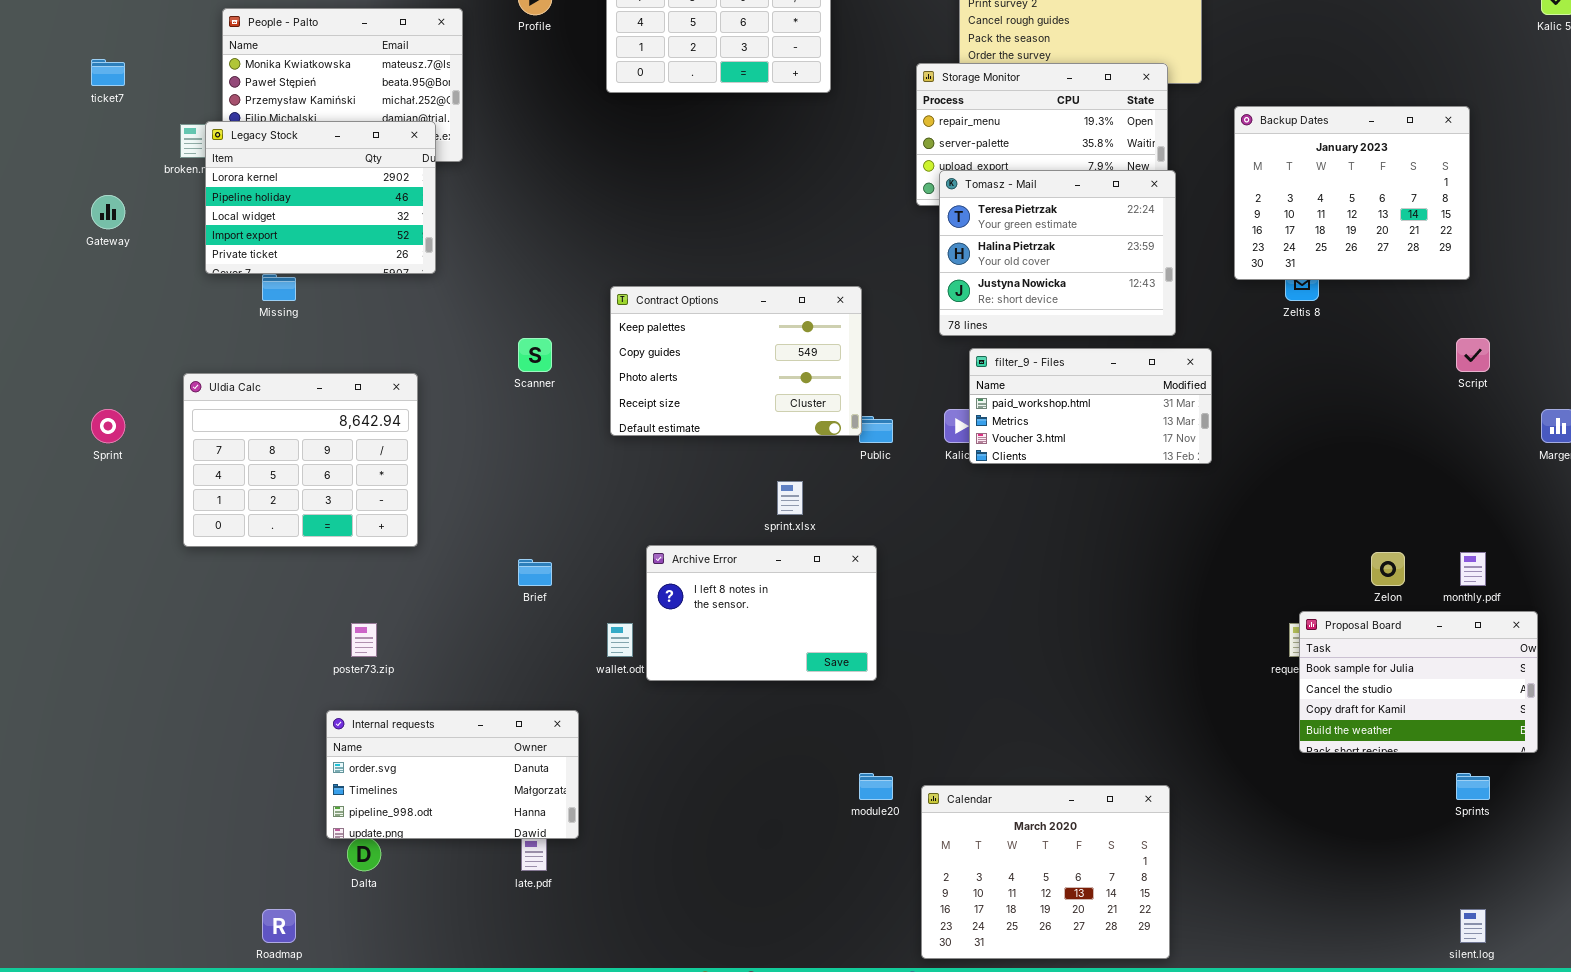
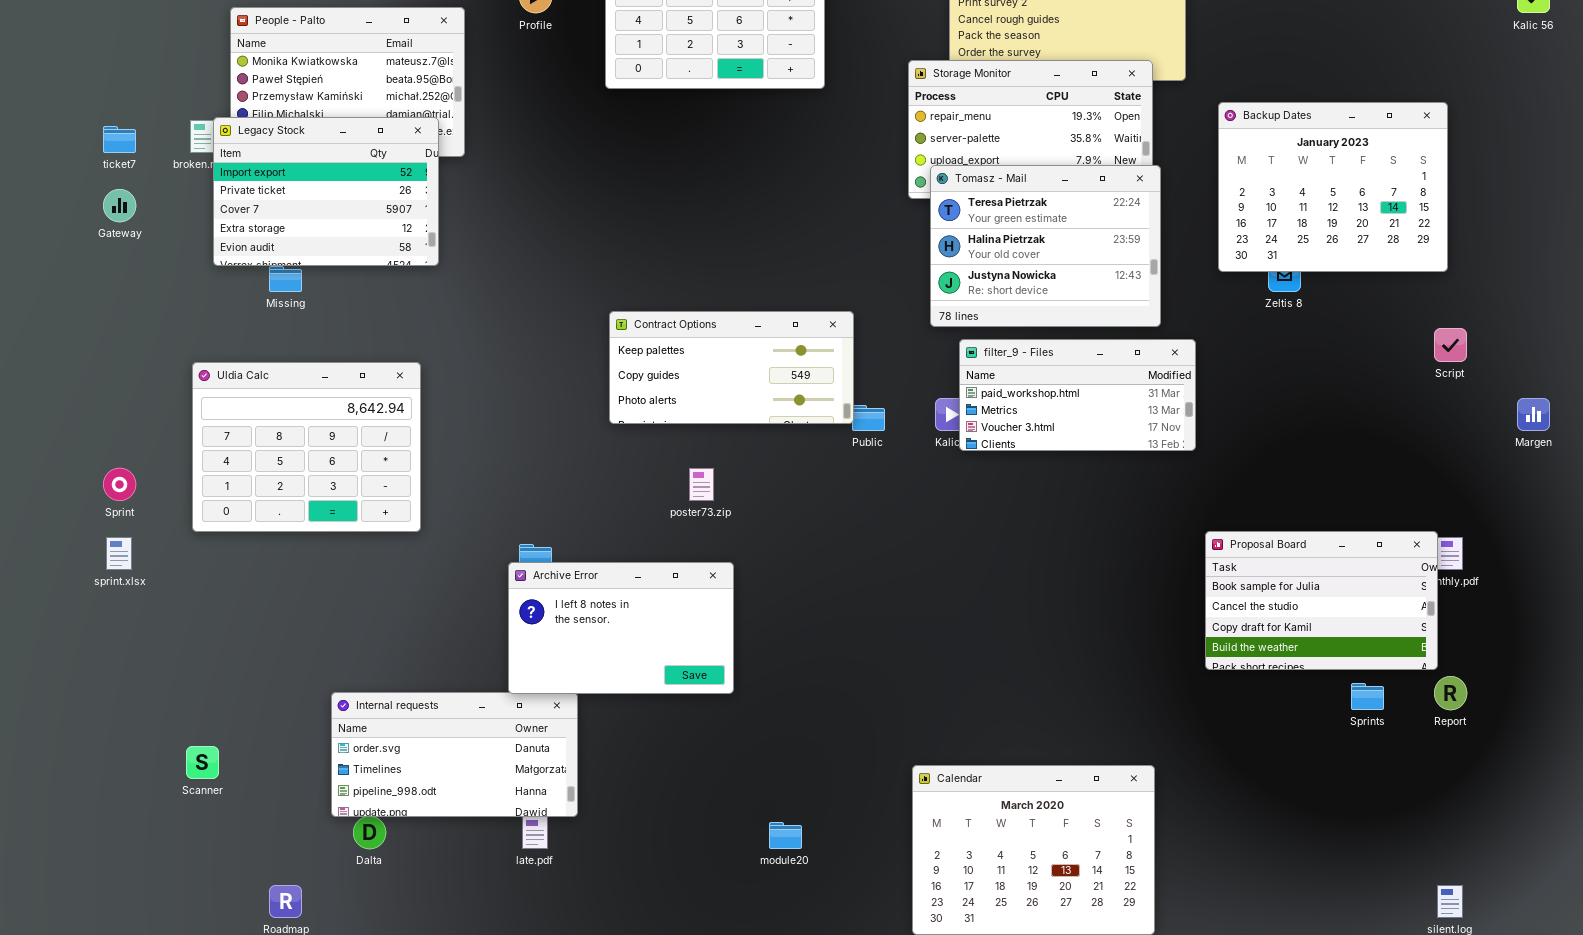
ticket7: [91,59,125,86] -> [103,126,136,153], moved
Legacy Stock: [205,121,436,274] -> [213,117,439,266], scrolled down 3 rows
Contract Options: [610,286,862,436] -> [609,311,854,424], resized
Scanner: [518,338,552,372] -> [186,746,219,779], moved
Sprint: [91,409,125,443] -> [103,468,136,501], moved
sprint.xlsx: [777,481,803,515] -> [106,537,132,570], moved
Archive Error: [646,545,877,681] -> [508,562,734,694], moved
Proposal Board: [1299,611,1538,753] -> [1205,531,1438,670], moved
poster73.zip: [351,623,377,657] -> [689,468,714,501], moved
module20: [859,773,893,800] -> [769,822,802,849], moved
Sprints: [1456,773,1490,800] -> [1351,683,1384,710], moved

